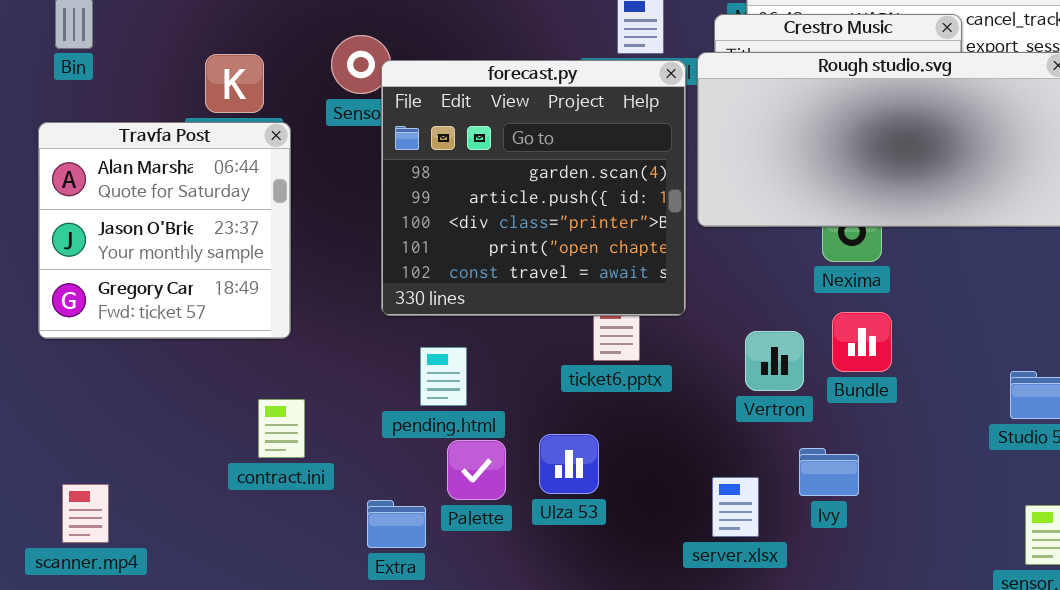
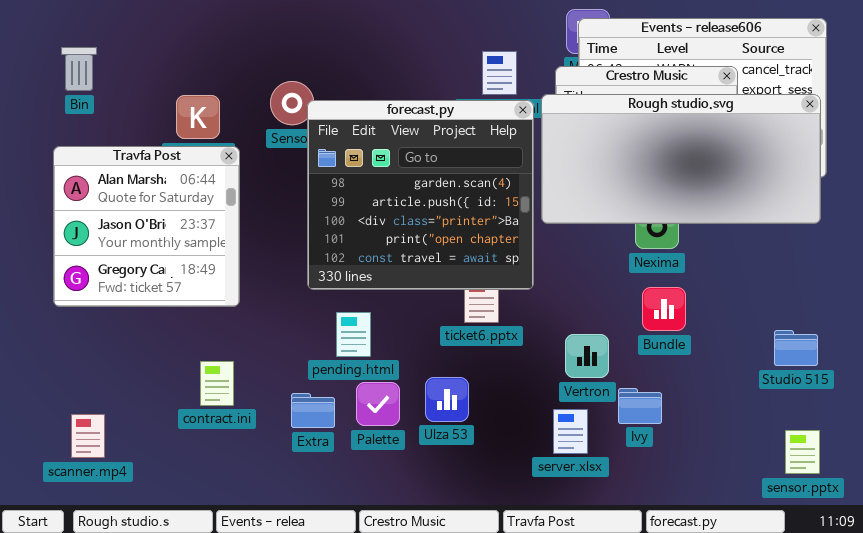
Vertron: [745,331,804,391] -> [565,334,609,378], moved
contract.ini: [258,399,305,458] -> [200,361,234,406], moved
Extra: [367,500,426,548] -> [291,393,335,428], moved

